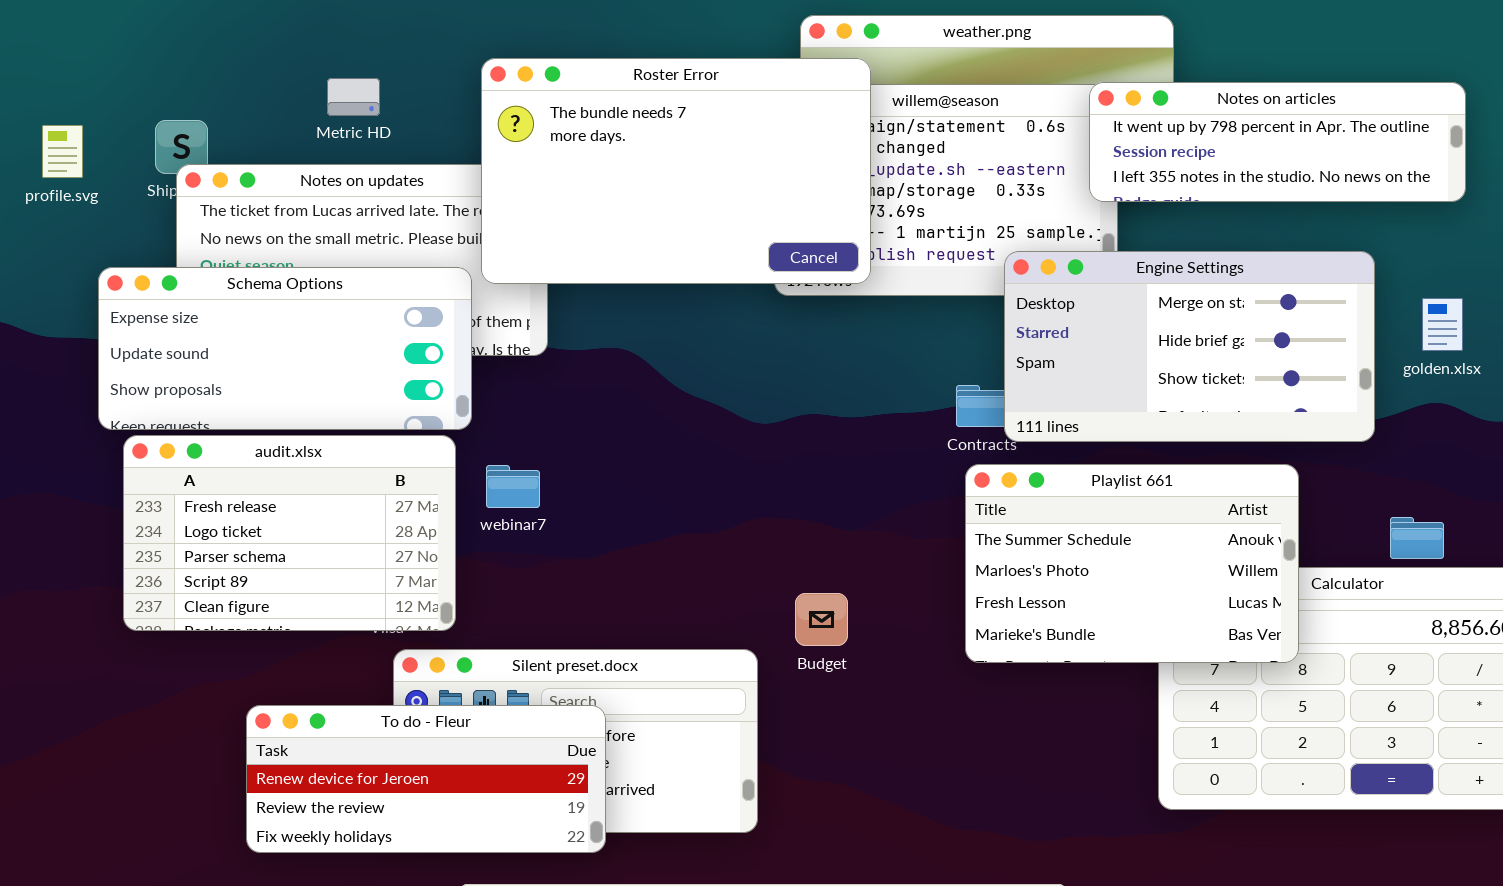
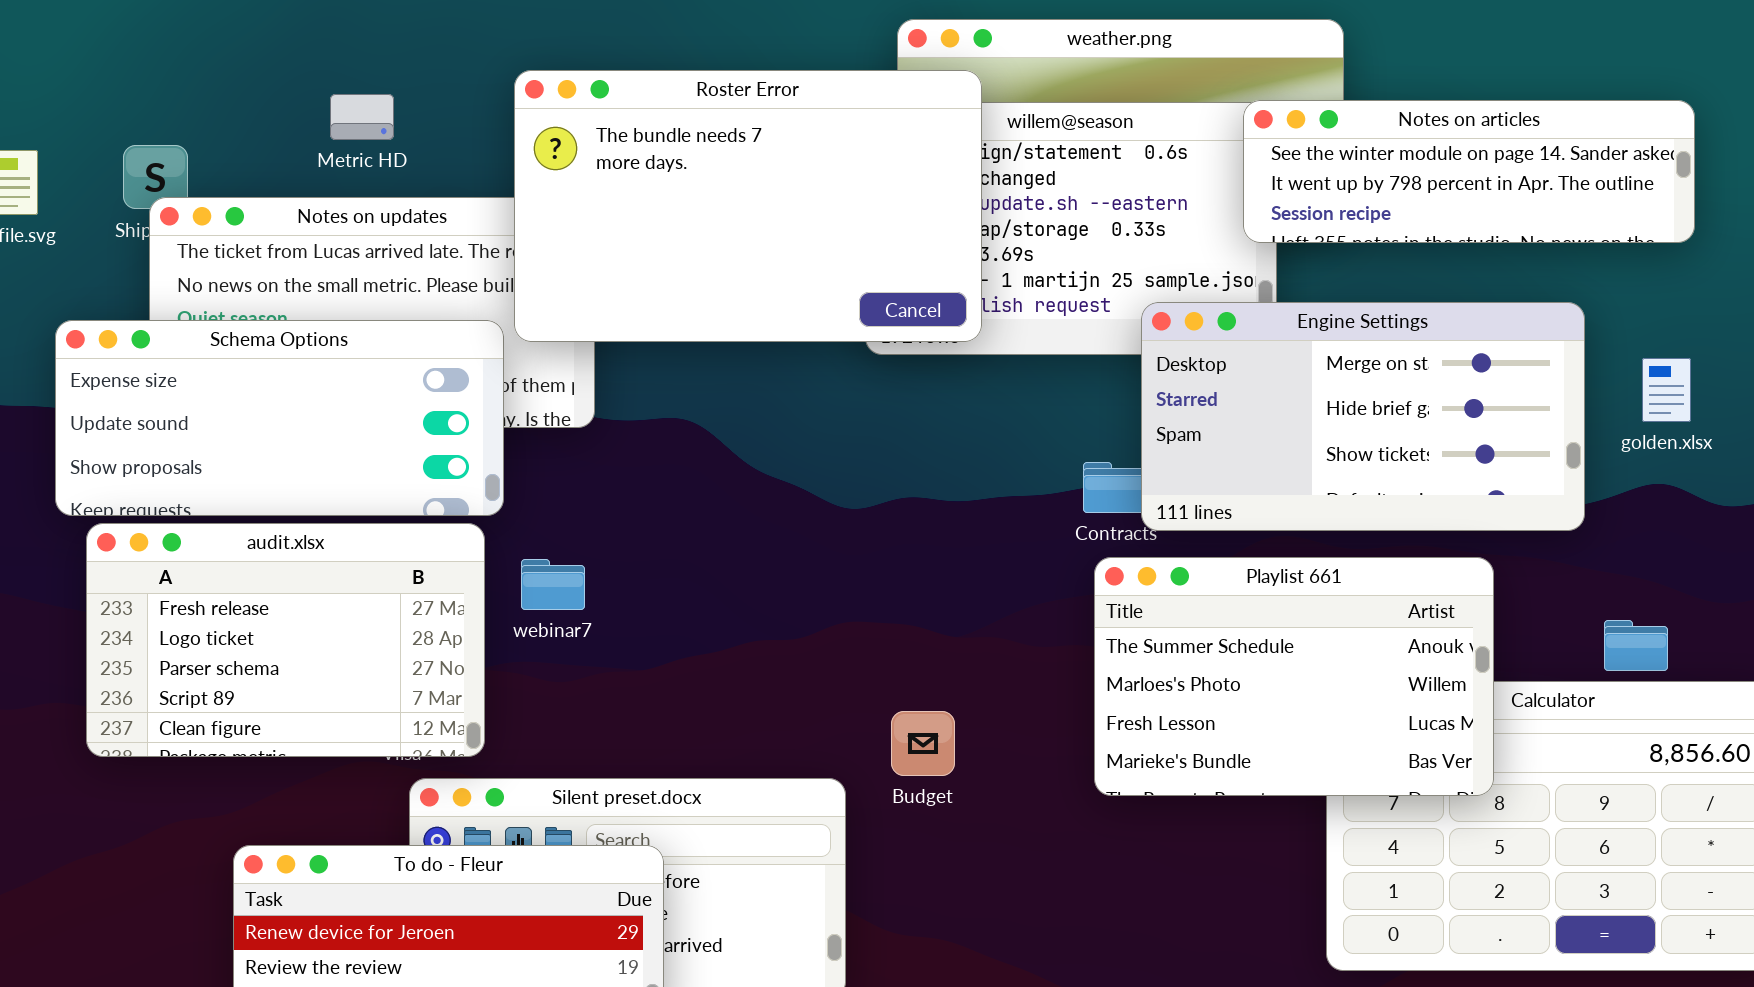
Notes on articles: [1089,82,1466,202] -> [1243,100,1695,243], scrolled up 1 row

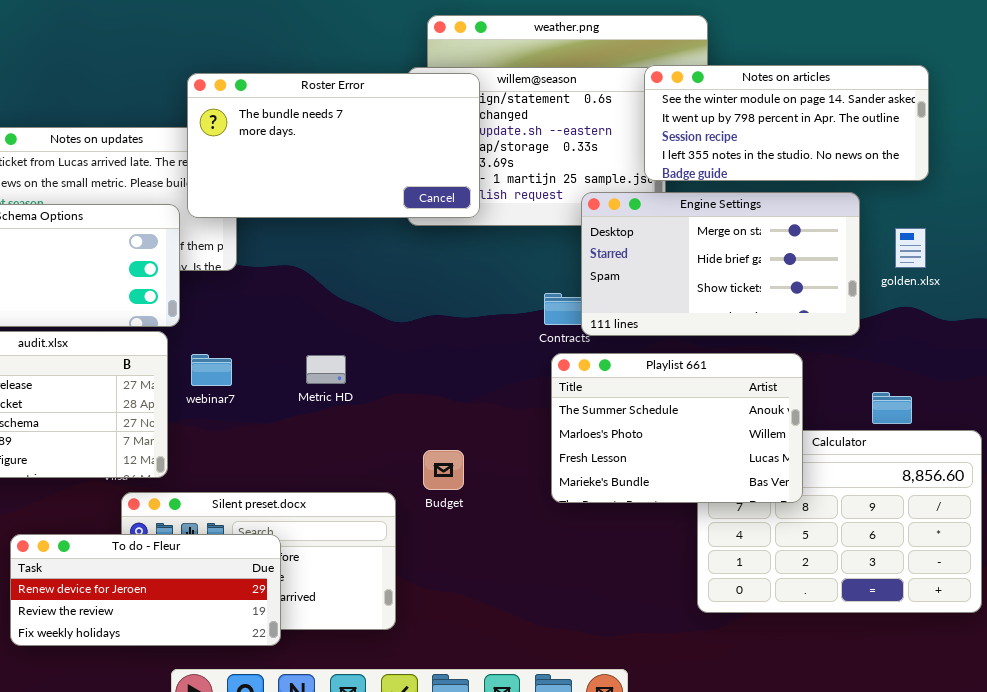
Roster Error: [514,70,982,342] -> [187,73,480,218], resized
Metric HD: [330,94,394,140] -> [306,355,346,384], moved
Notes on articles: [1243,100,1695,243] -> [644,65,929,181], resized

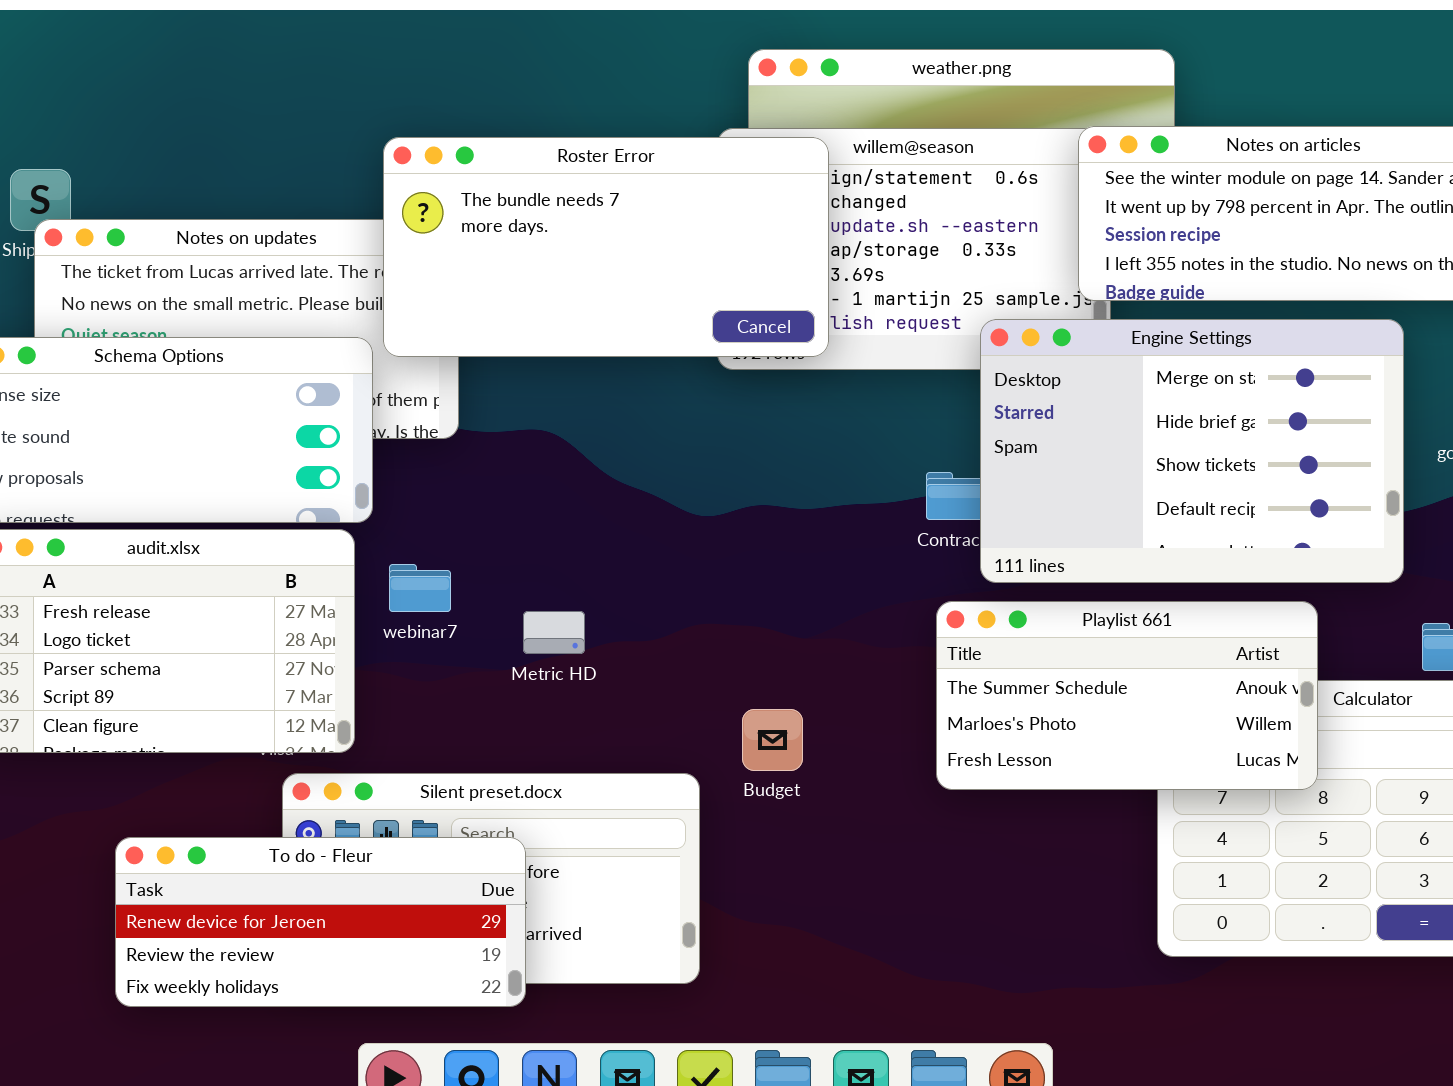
Engine Settings: [581,192,860,336] -> [980,319,1404,583], resized
Playlist 661: [551,353,803,503] -> [936,601,1318,790], resized
Metric HD: [306,355,346,384] -> [523,611,585,654], moved

